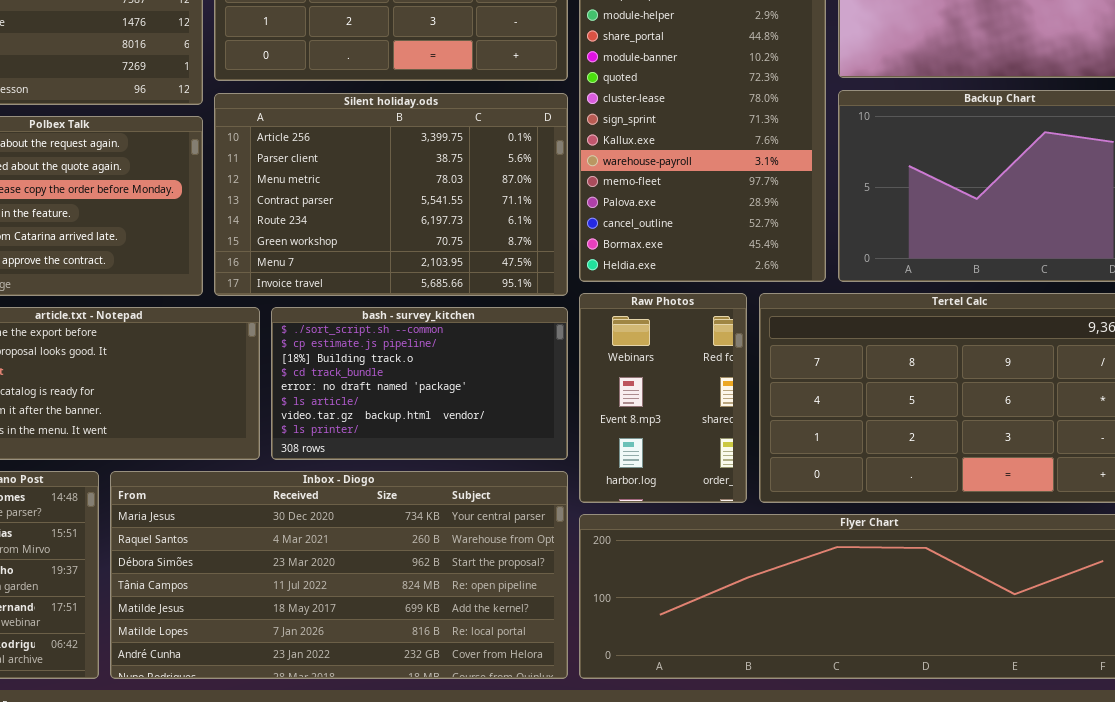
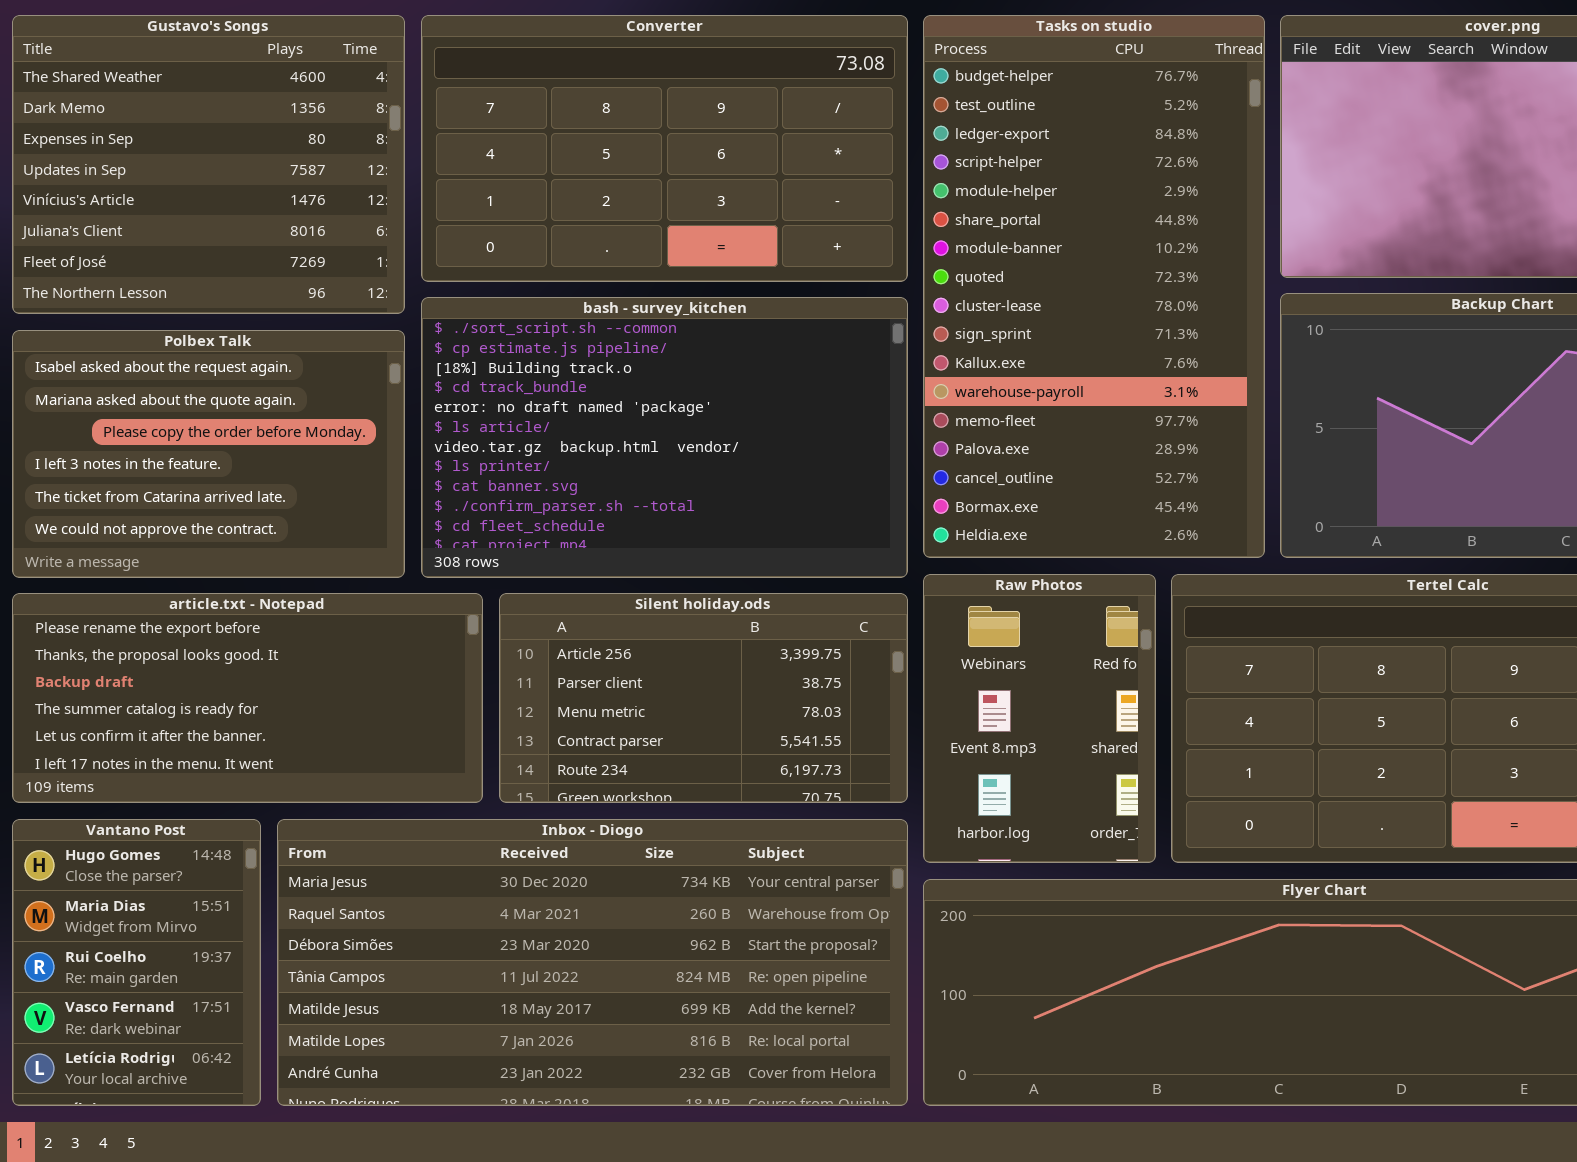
Silent holiday.ods: [214,93,568,296] -> [499,593,908,803], moved, resized
bash - survey_kitchen: [271,307,568,460] -> [421,297,908,578], moved, resized

